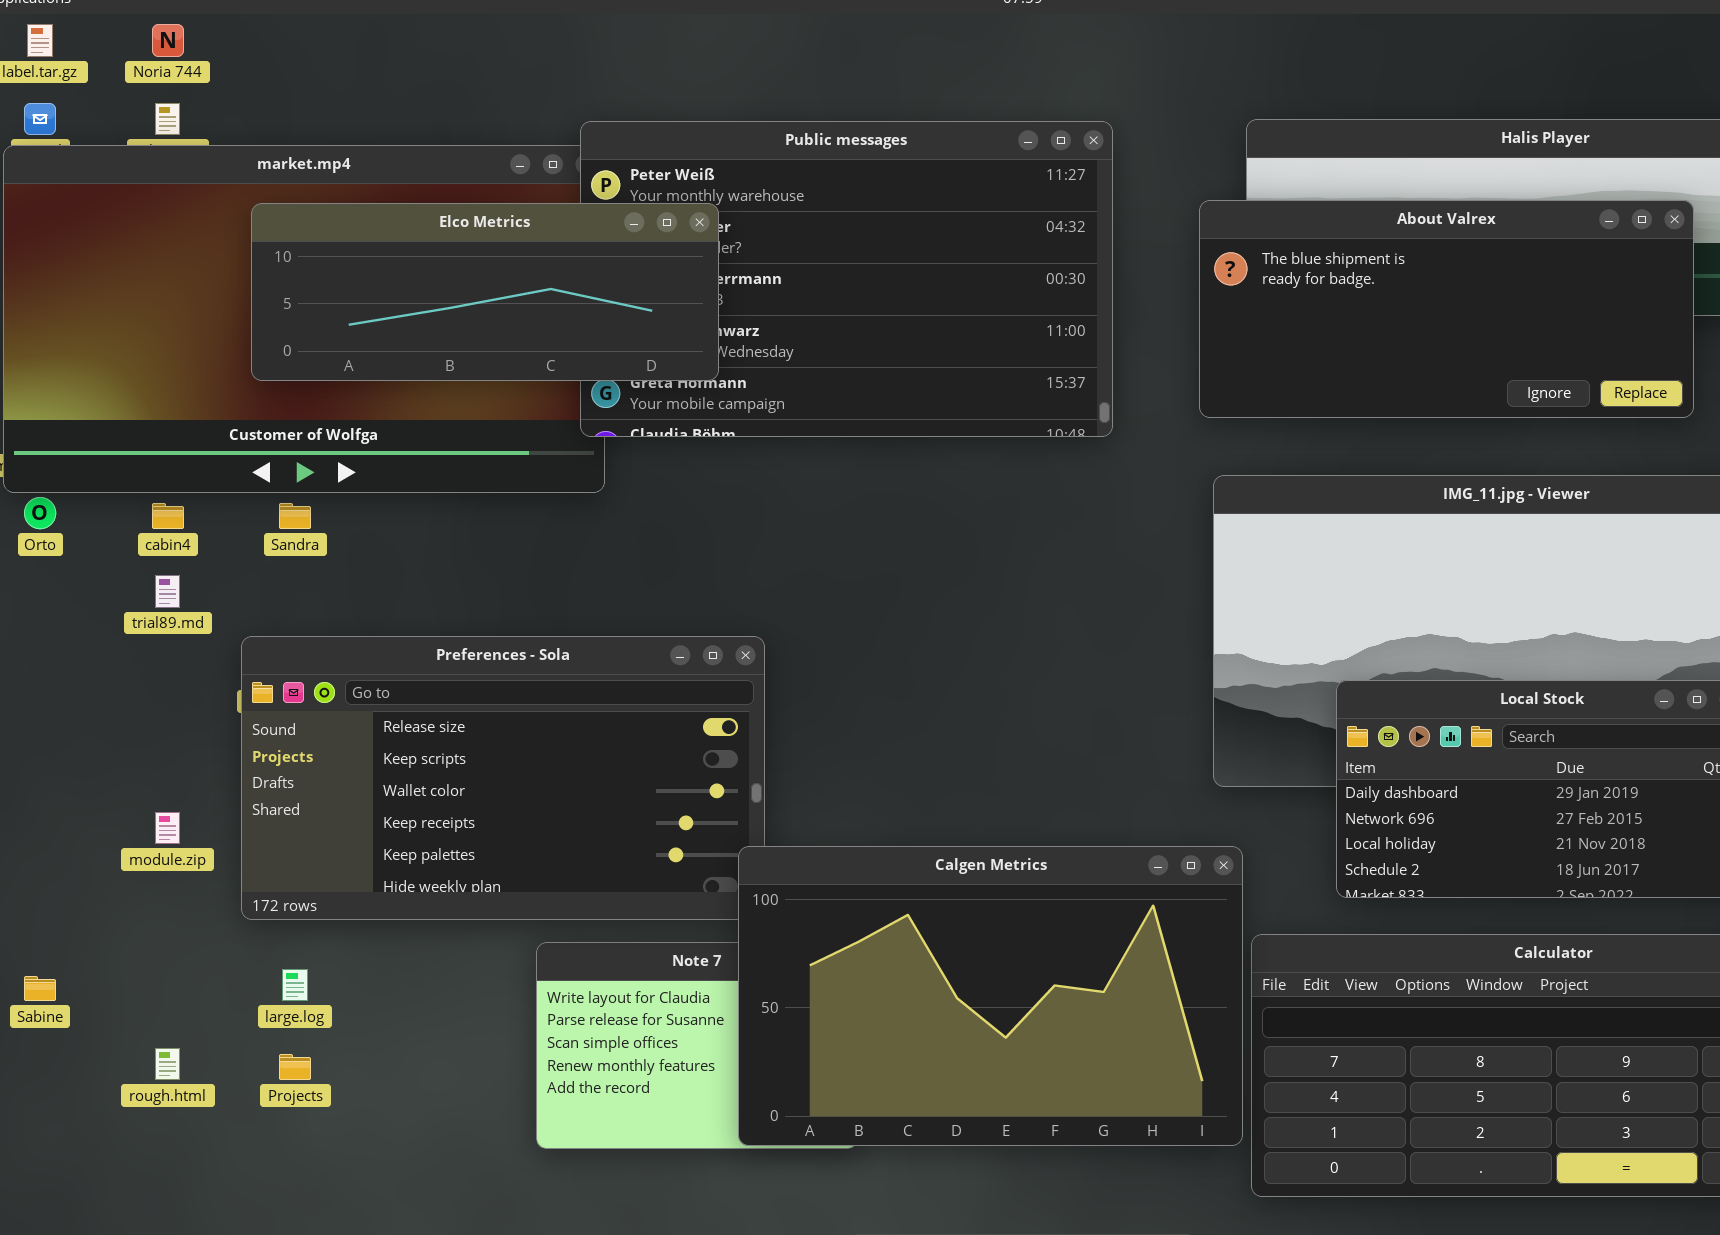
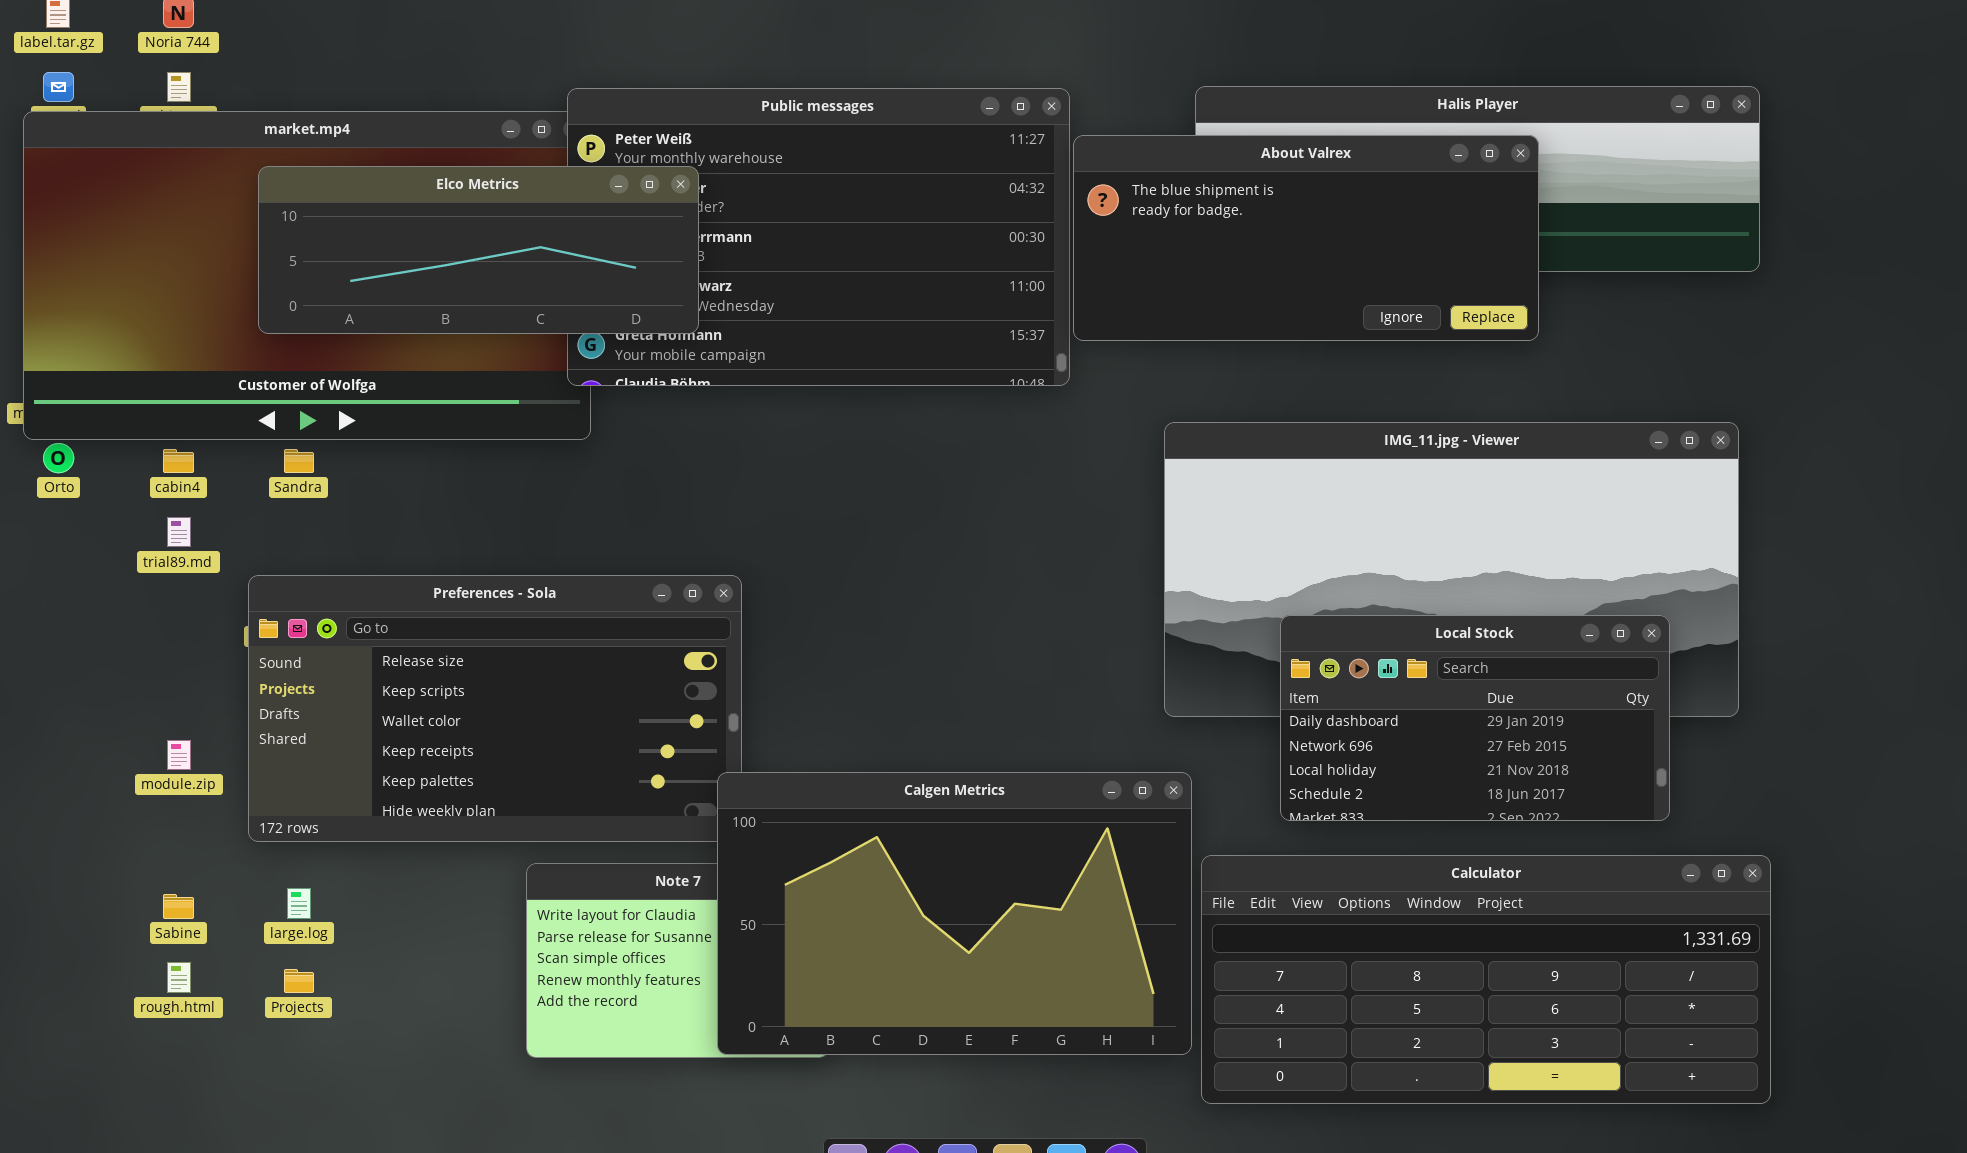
About Valrex: [1199,200,1694,418] -> [1073,135,1539,341], moved
Sabine: [24,976,56,1001] -> [163,894,194,919], moved

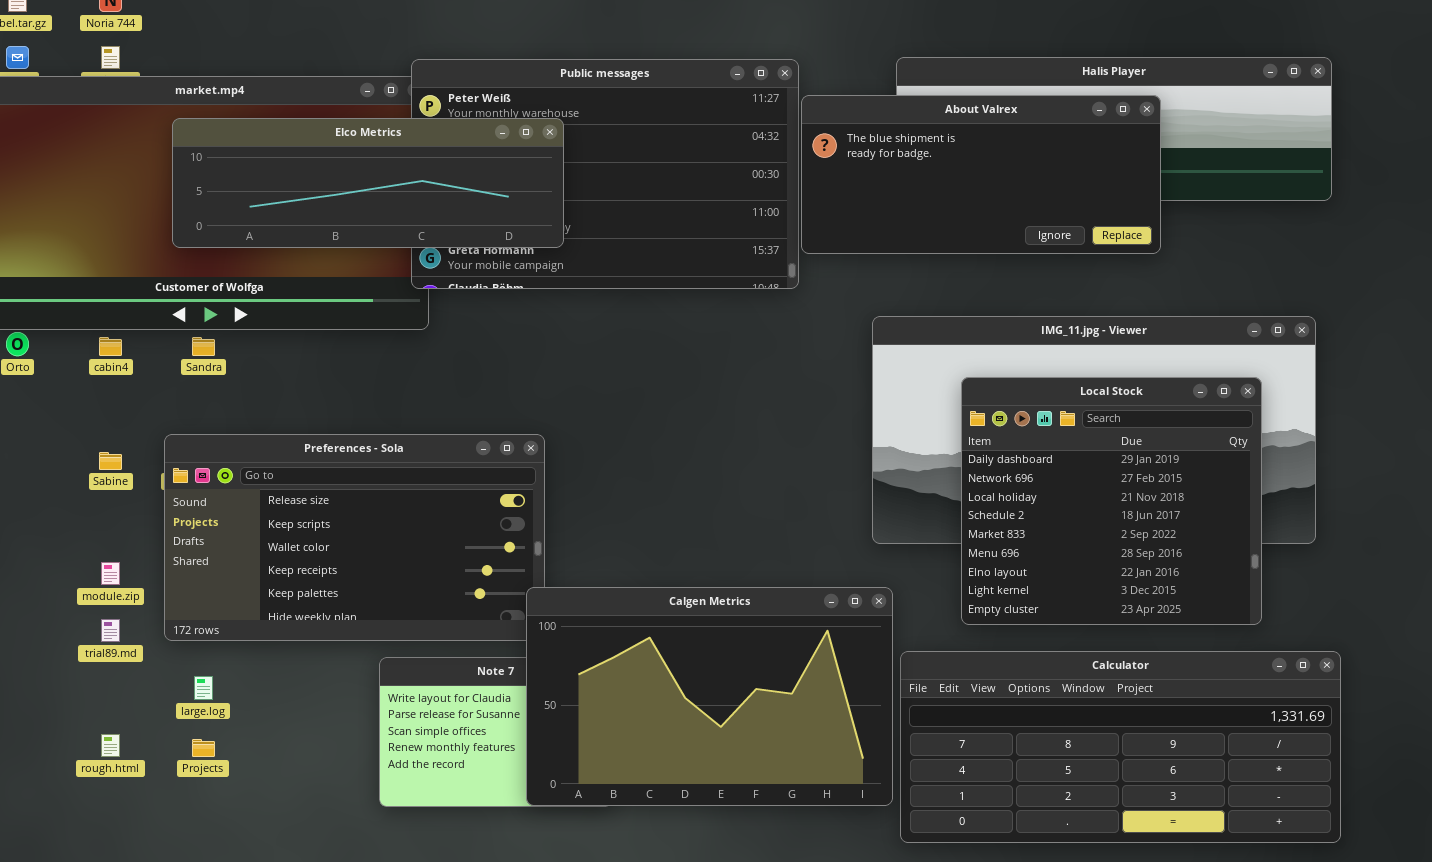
Elco Metrics: [258,166,699,334] -> [172,118,564,248], resized
trial89.md: [167,517,191,547] -> [101,619,120,642], moved
Local Stock: [1280,615,1670,821] -> [961,377,1262,625], resized
Sabine: [163,894,194,919] -> [99,452,122,470], moved

